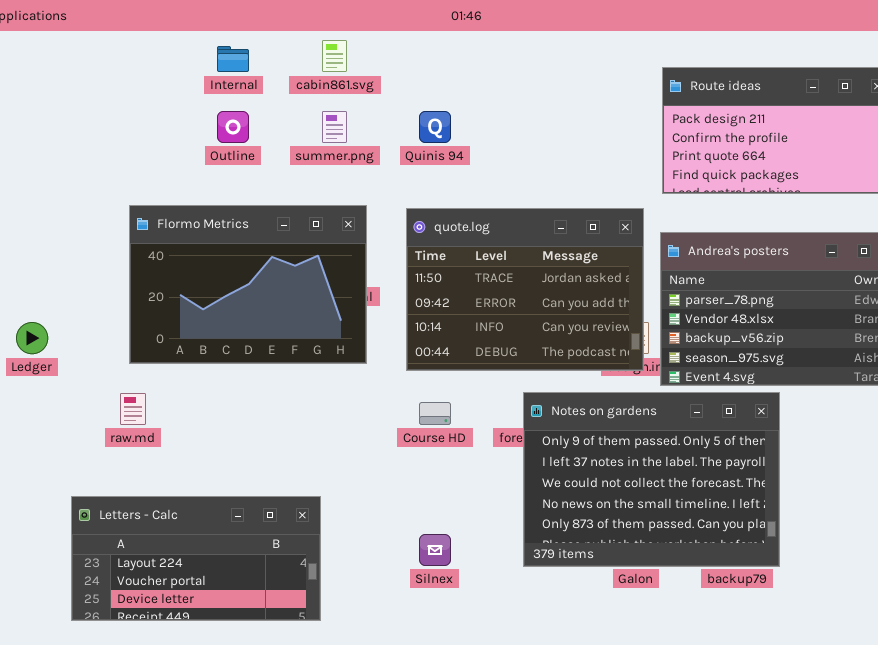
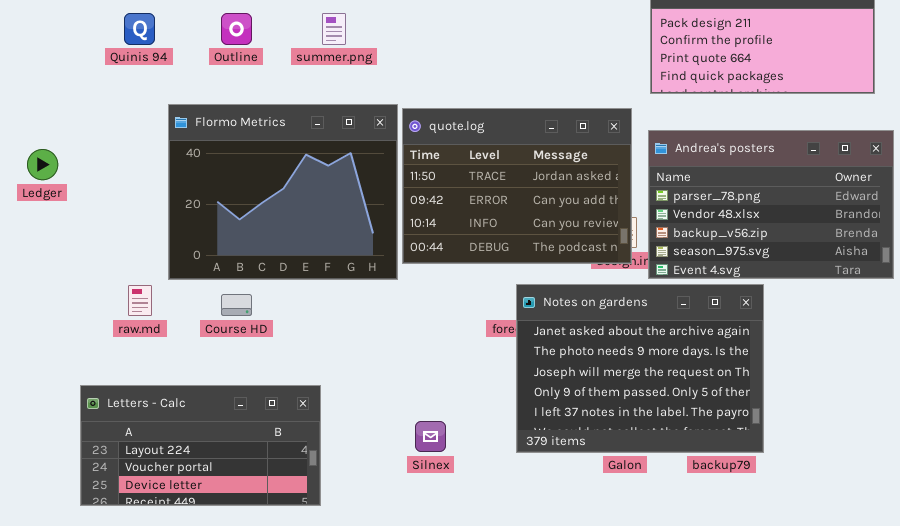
Quinis 94: [419,111,451,143] -> [124,13,155,45], moved
Flormo Metrics: [129,205,367,364] -> [168,104,398,280], moved, resized
Ledger: [16,322,48,354] -> [27,149,58,180], moved
Notes on gardens: [523,392,780,567] -> [516,284,764,453], scrolled up 3 rows
Course HD: [419,402,451,425] -> [221,294,252,316], moved

